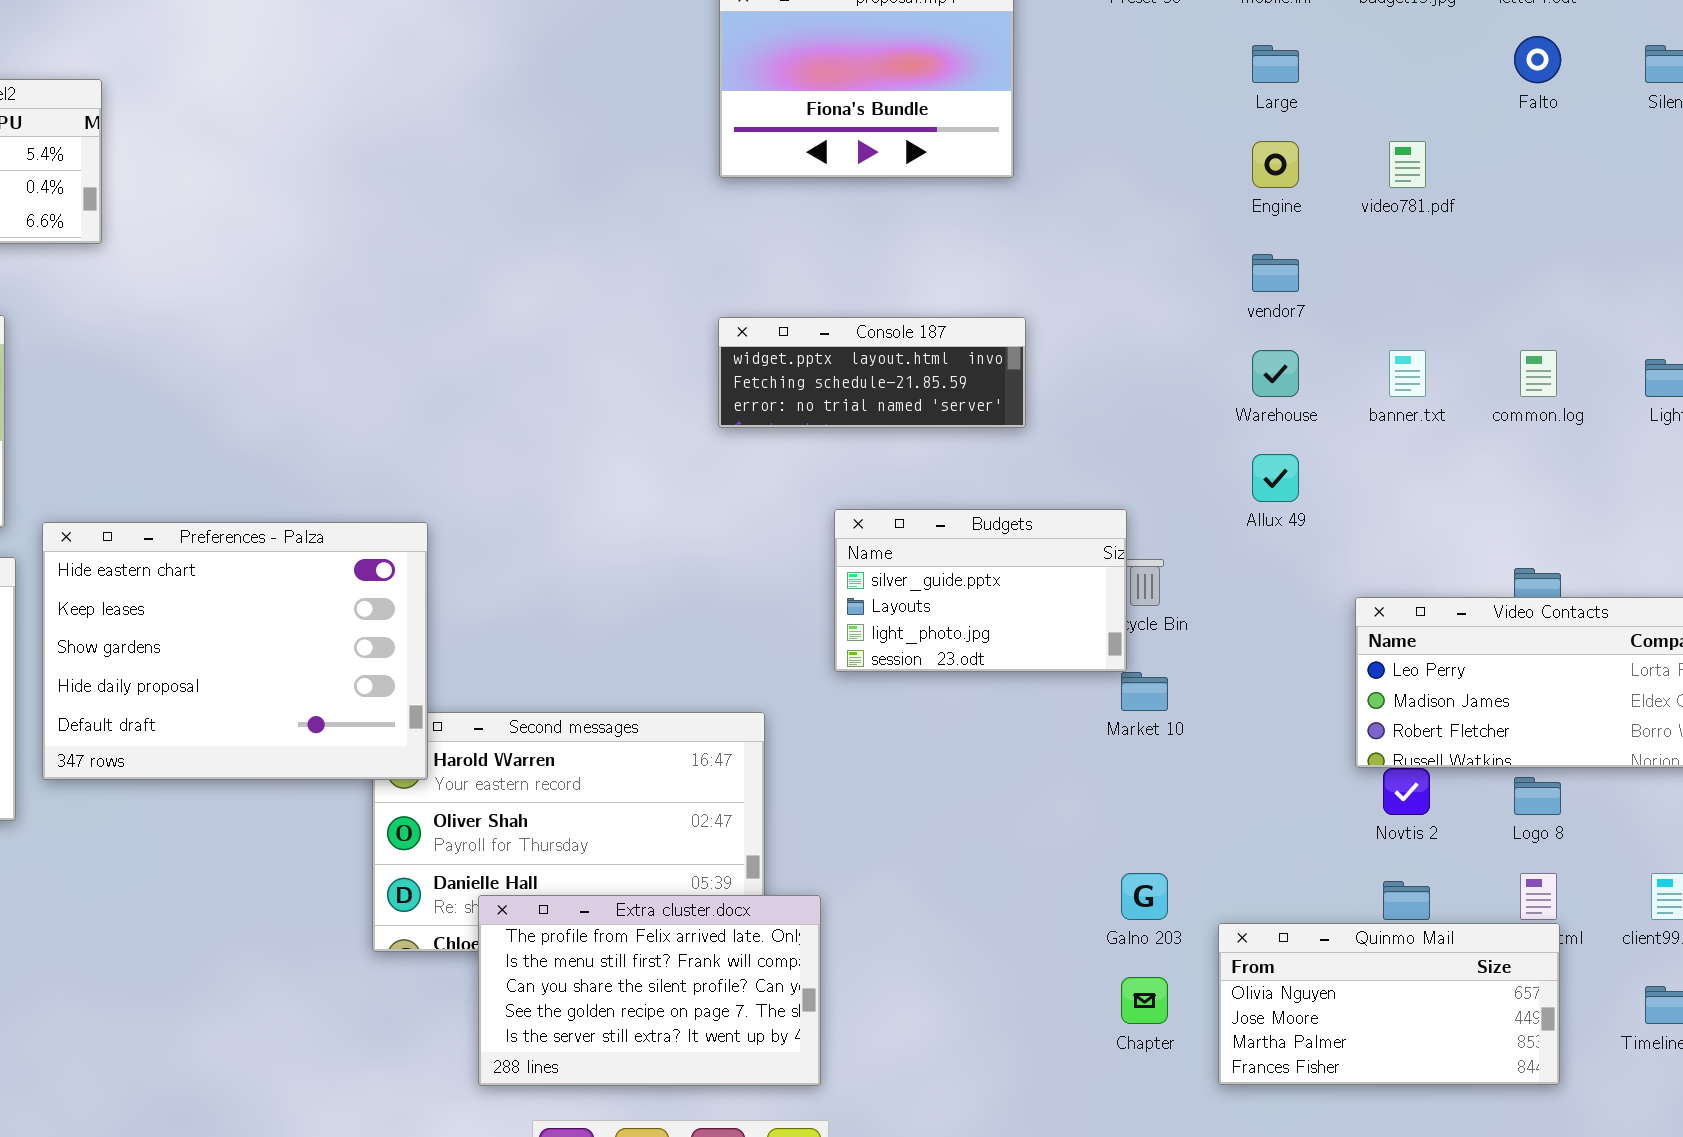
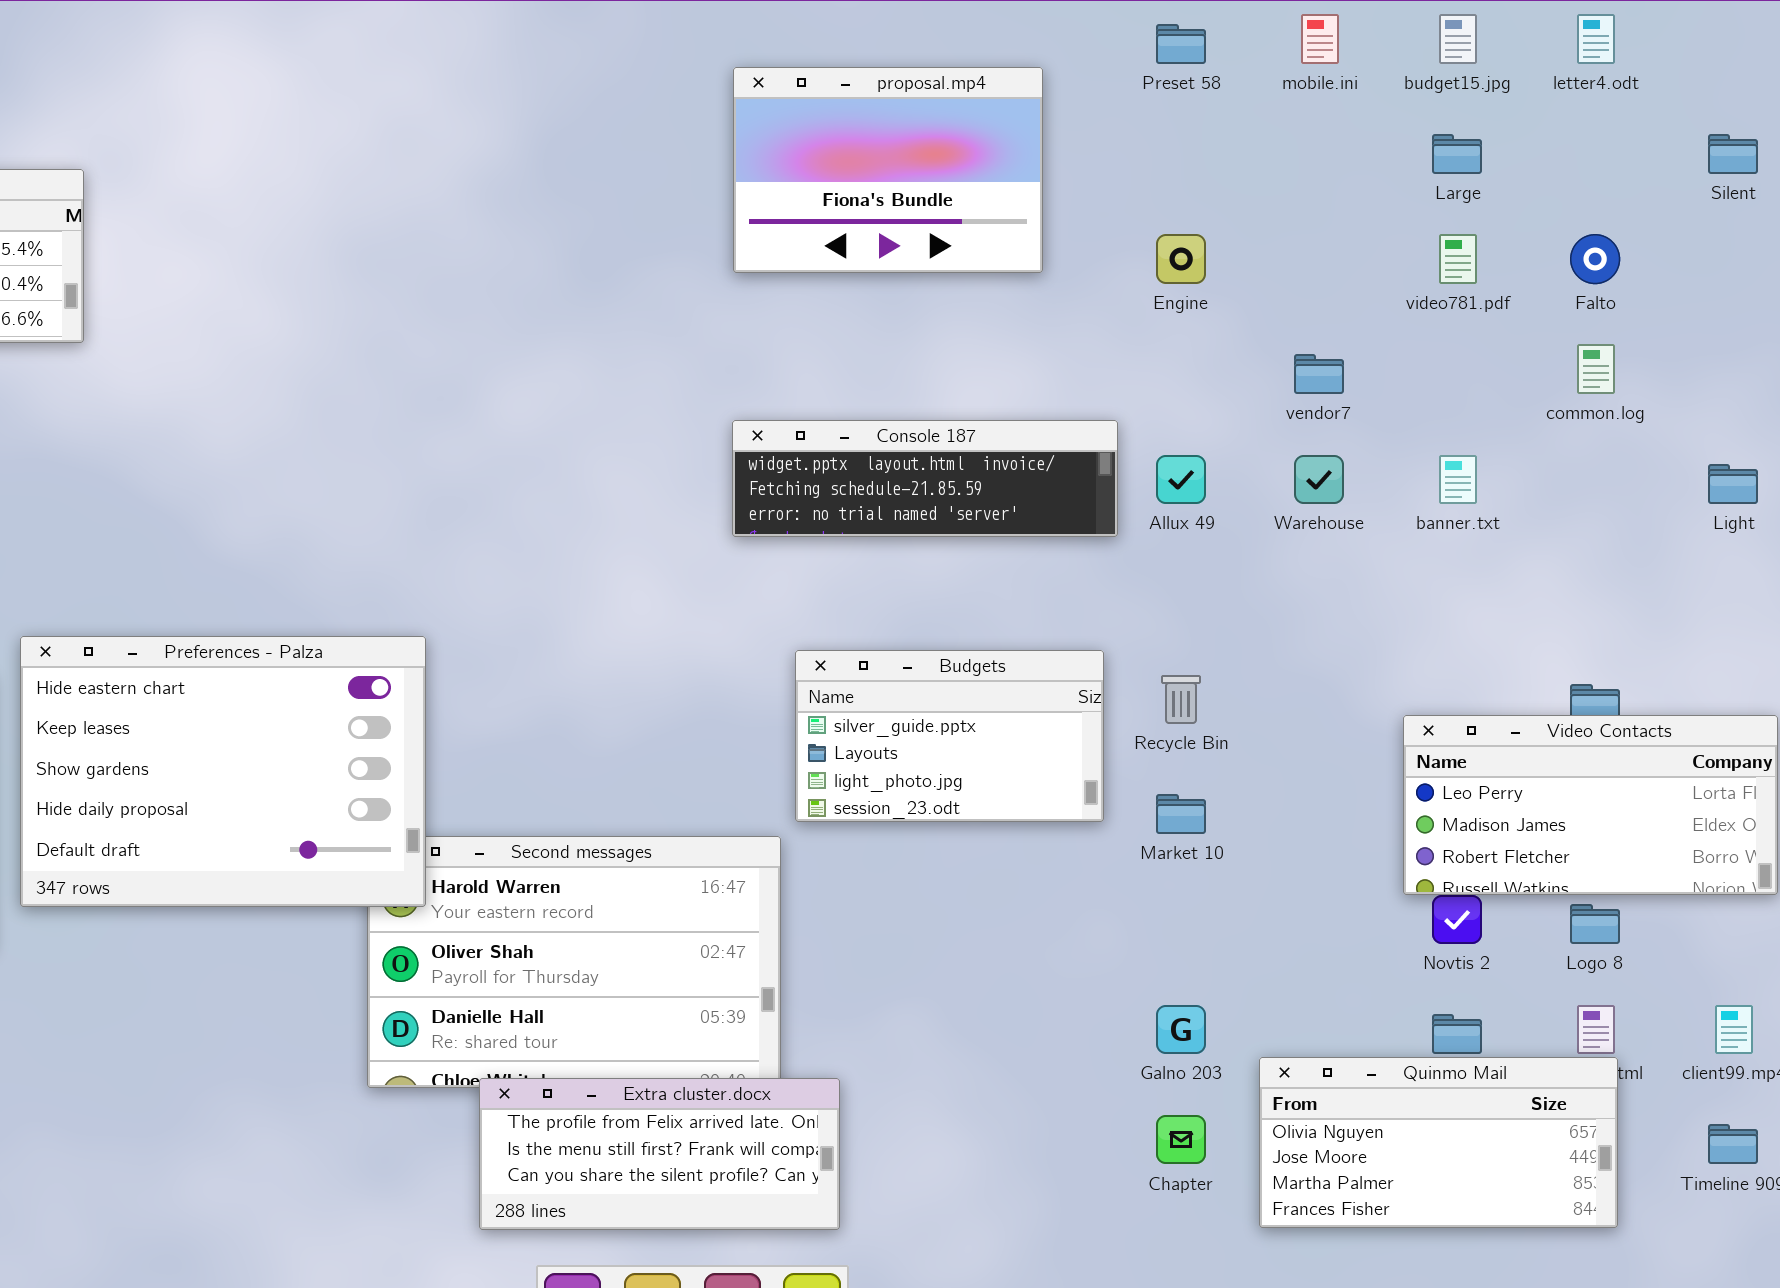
Falto: [1514,36,1561,83] -> [1570,234,1620,284], moved
Large: [1252,45,1299,83] -> [1432,134,1482,174], moved
Engine: [1252,141,1299,188] -> [1156,234,1206,284], moved
Console 187: [718,317,1026,428] -> [732,420,1118,537], resized
common.log: [1520,350,1557,397] -> [1577,344,1615,394], moved
Allux 49: [1252,454,1299,502] -> [1156,455,1206,504], moved
Budgets: [834,509,1127,672] -> [795,650,1104,822], moved
Extra cluster.docx: [478,895,821,1086] -> [479,1078,840,1230], resized

